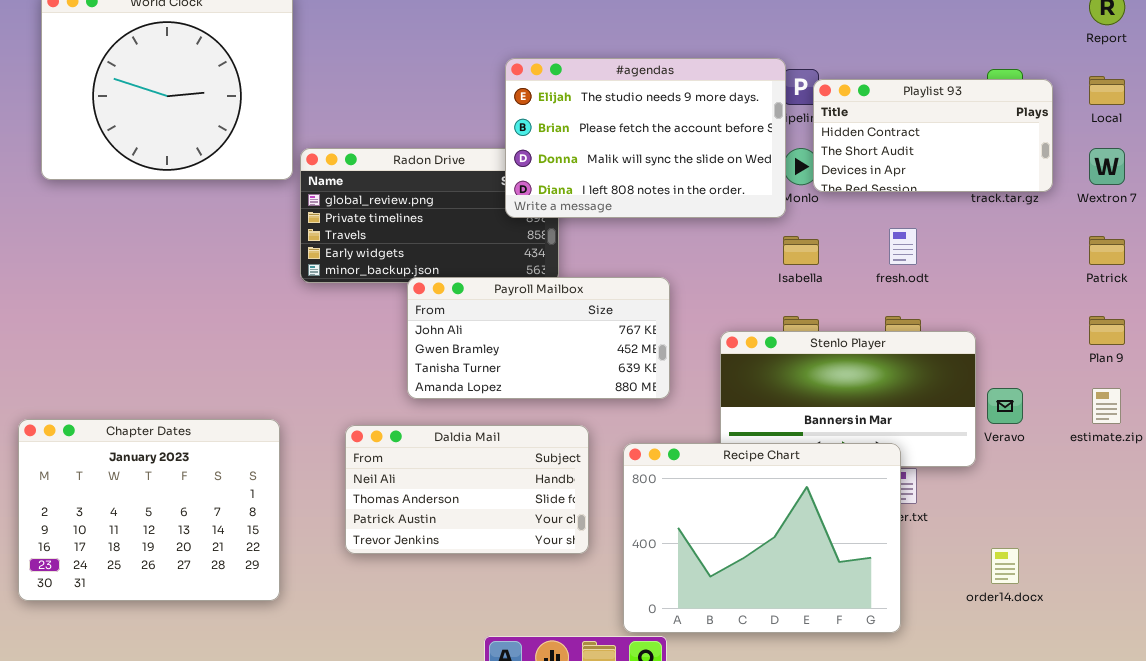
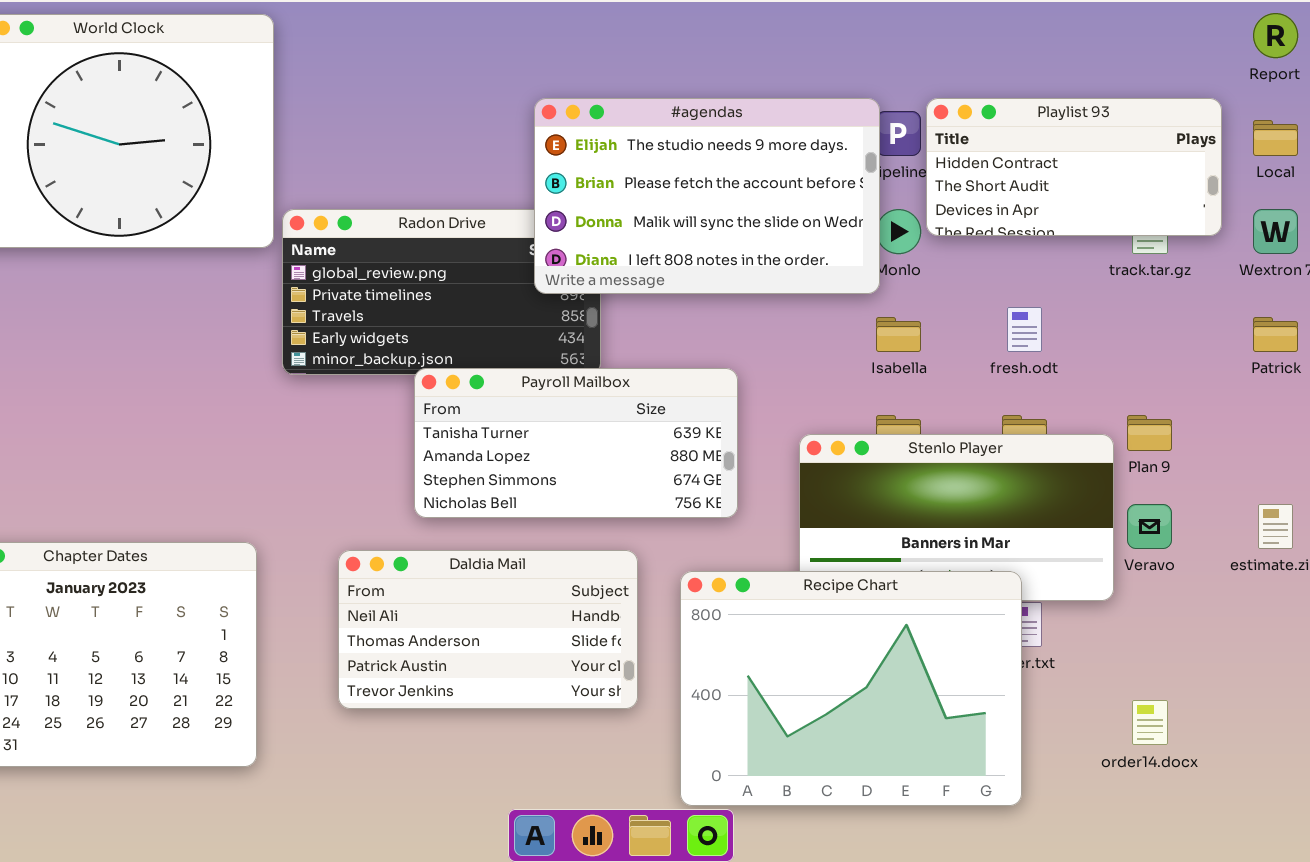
Playlist 93: [813,79,1053,192] -> [926,98,1222,236], moved
Payroll Mailbox: [407,277,670,399] -> [414,368,738,518], scrolled down 2 rows
Plan 9: [1089,316,1125,345] -> [1127,415,1172,451], moved

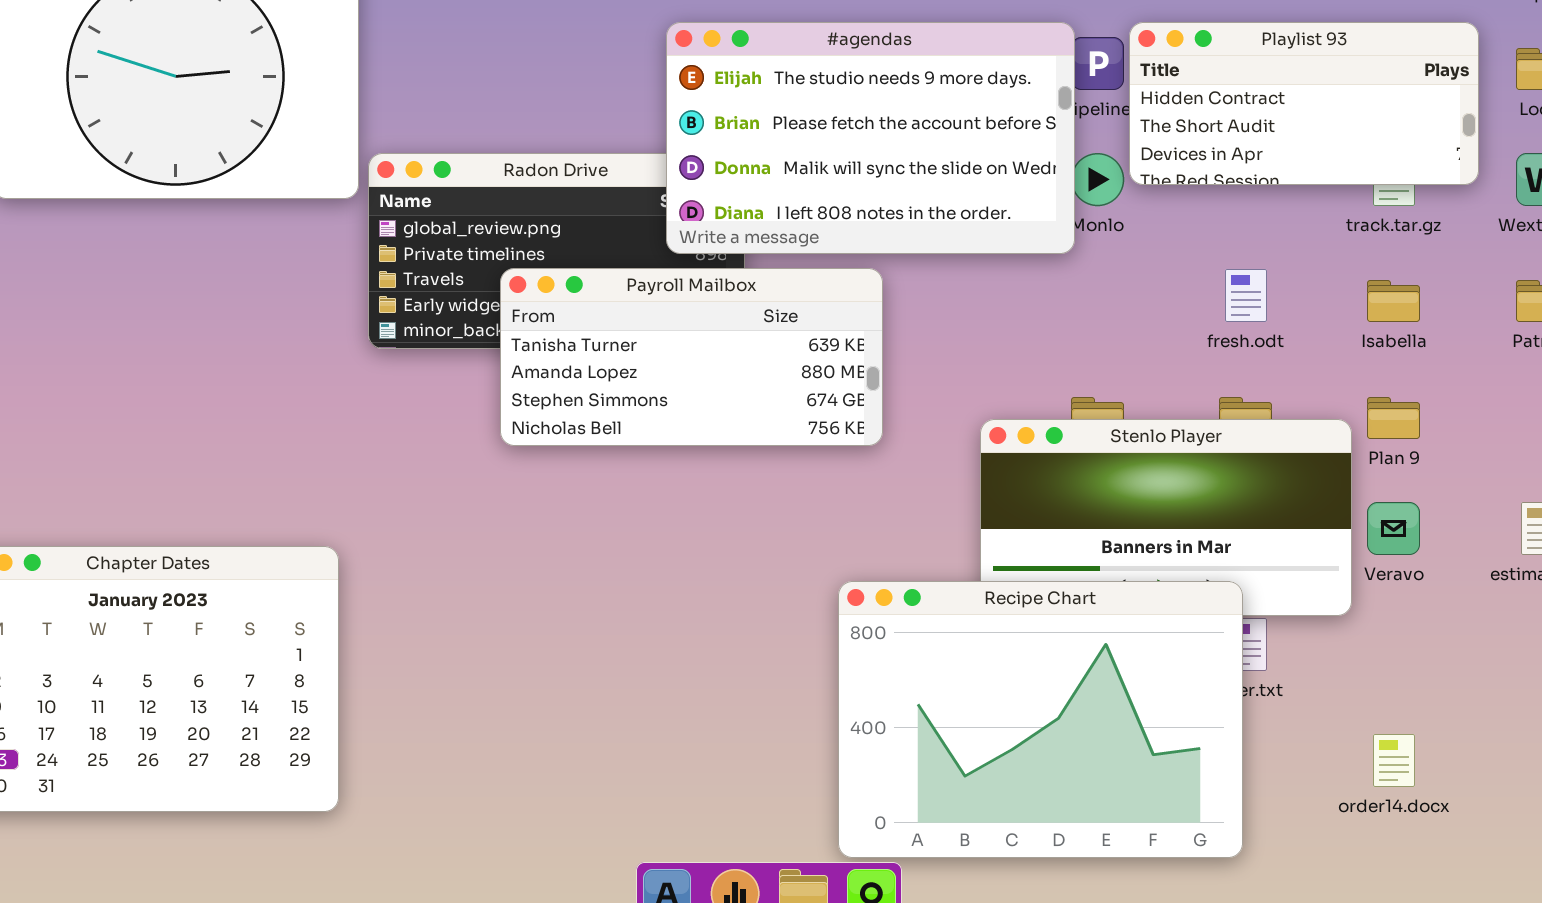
Isabella: [876,317,921,352] -> [1367,280,1420,322], moved
Payroll Mailbox: [414,368,738,518] -> [500,268,883,446], moved
Daldia Mail: [338,550,638,709] -> none, closed

